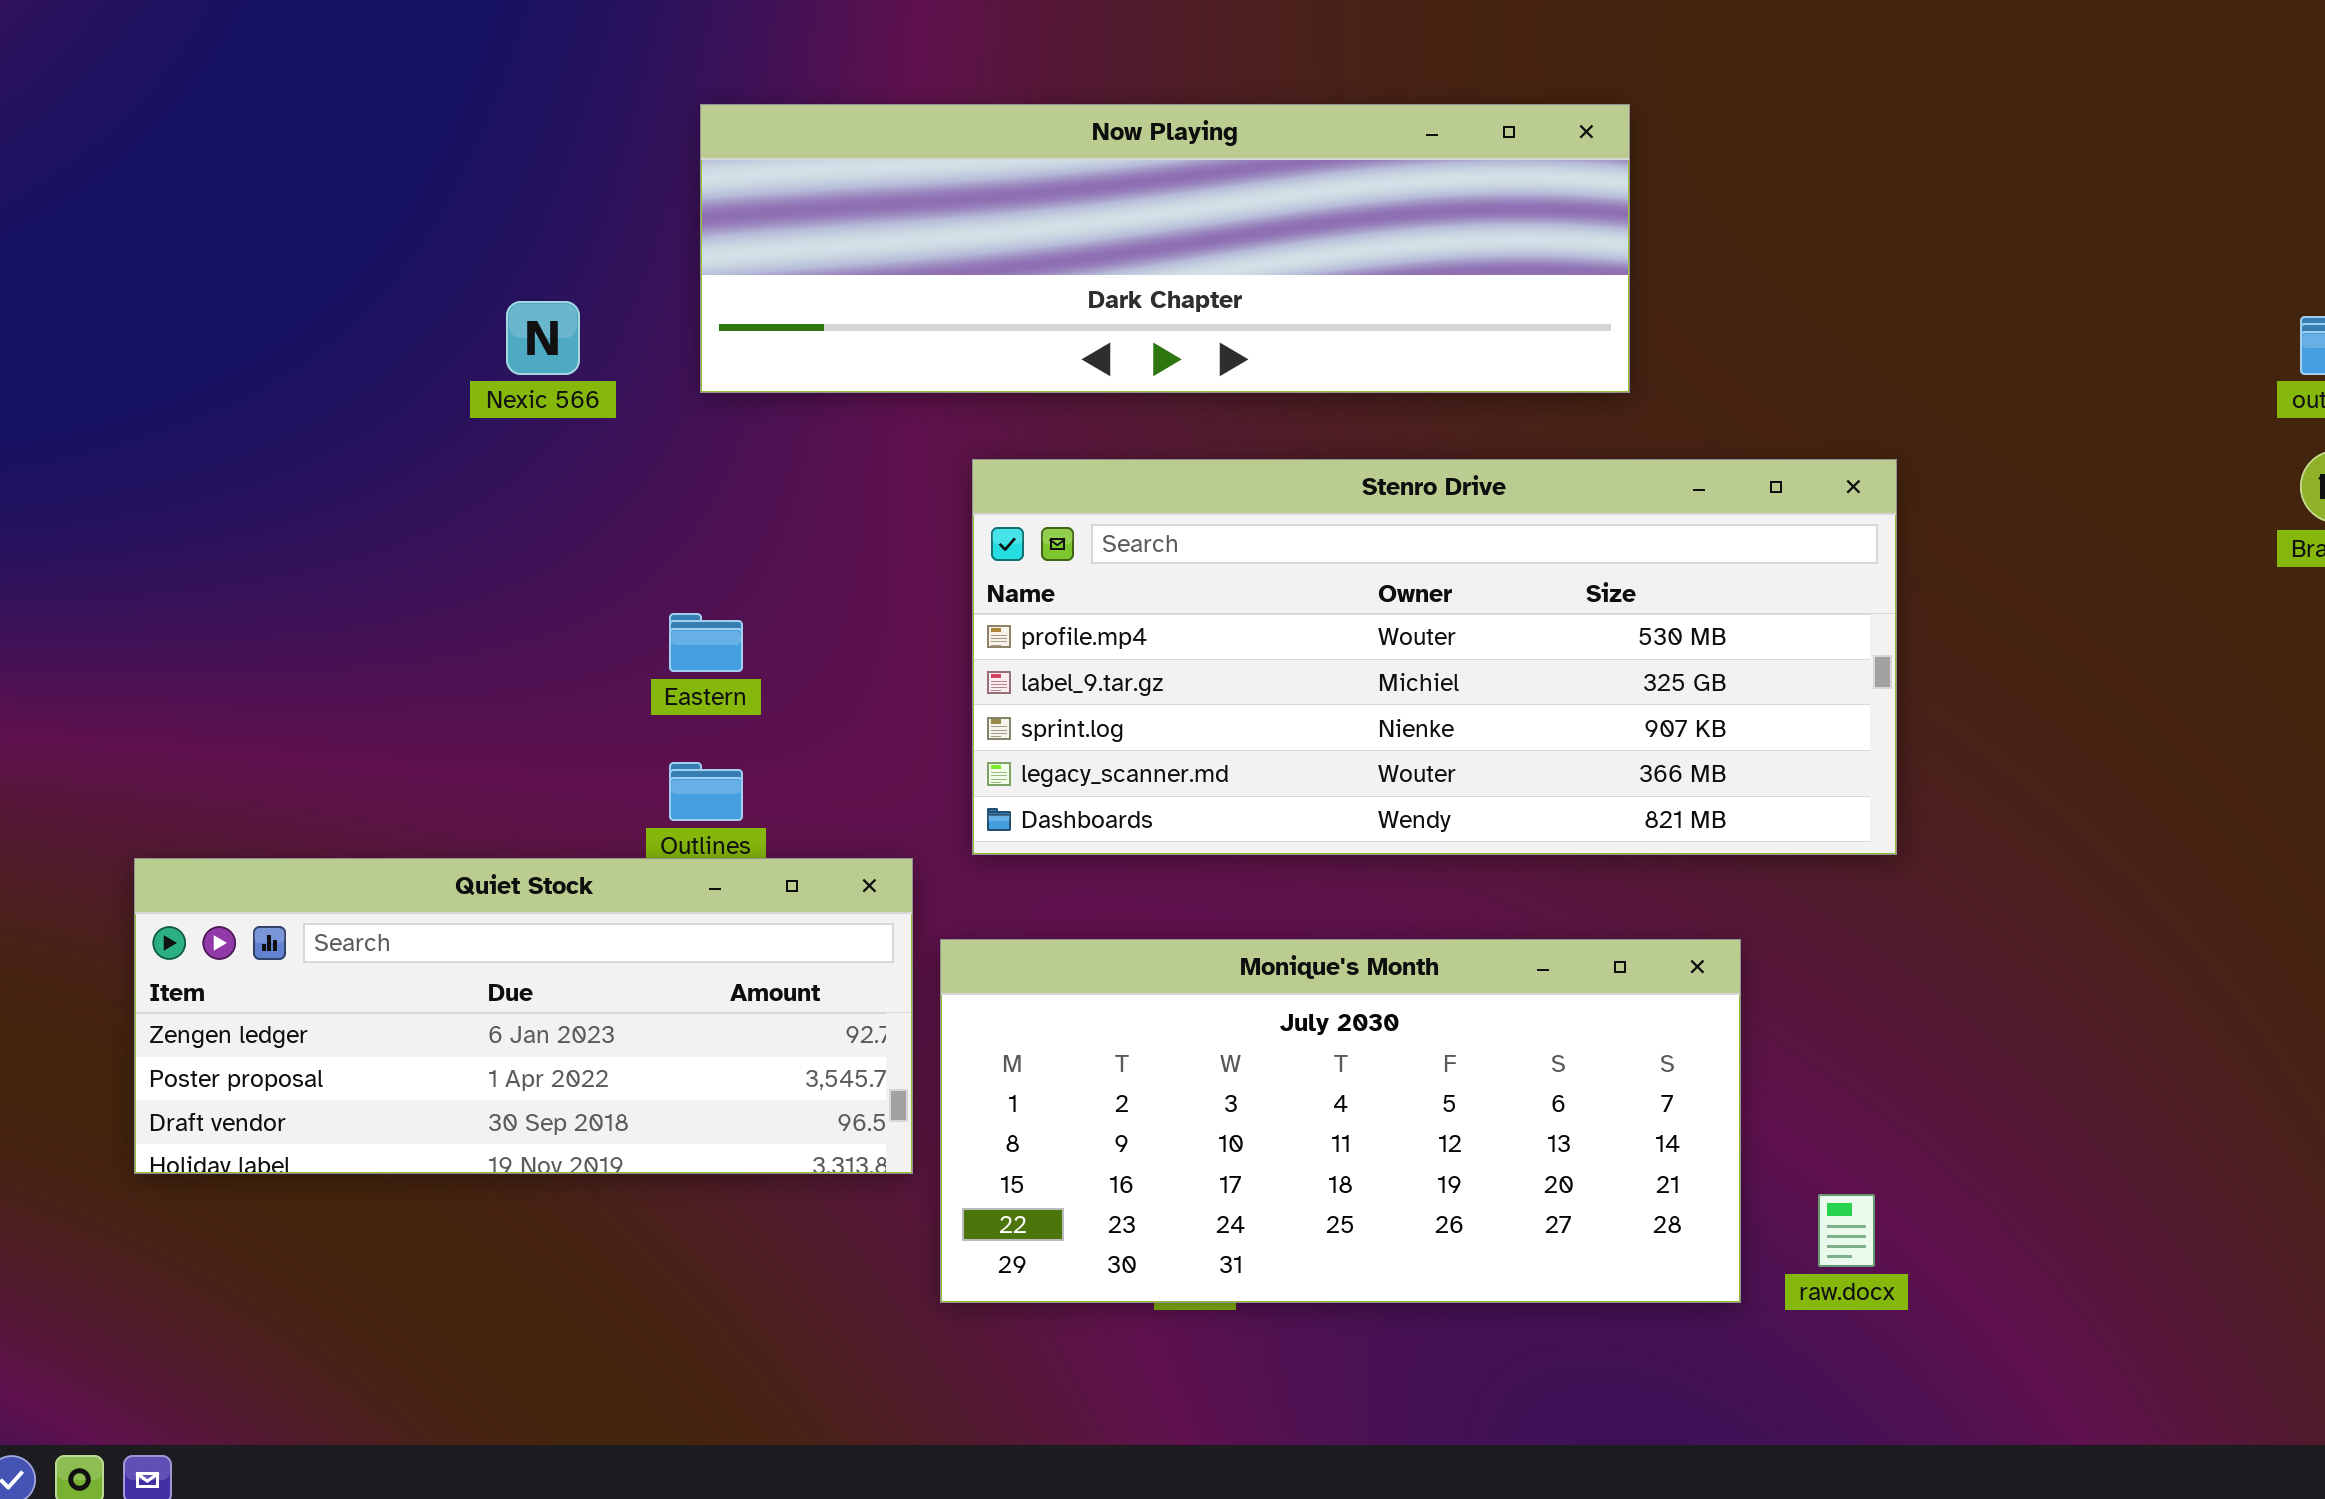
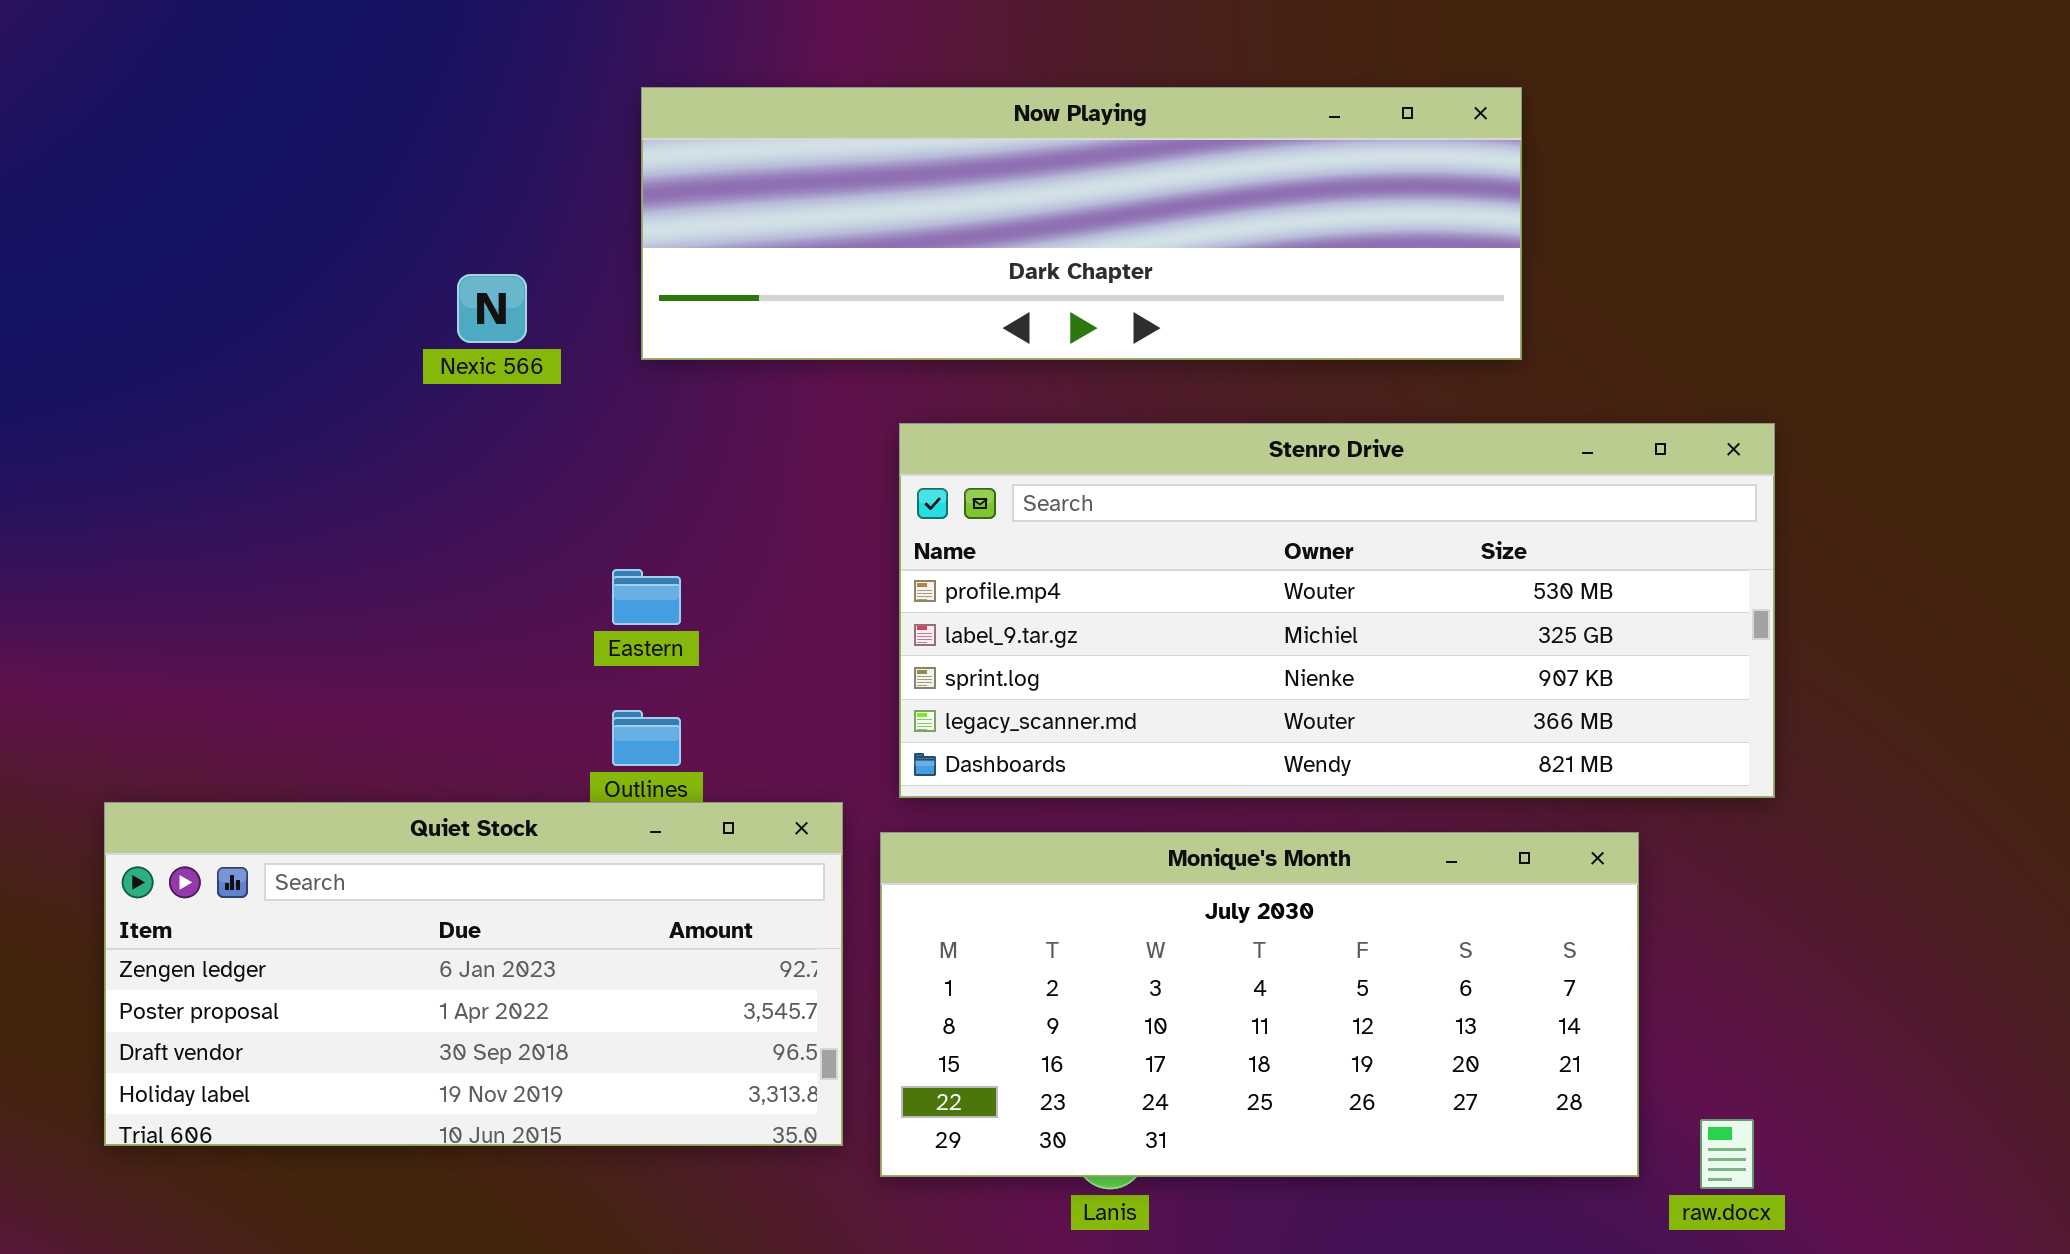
Quiet Stock: [134,858,913,1174] -> [104,802,843,1146], resized
Monique's Month: [940,939,1741,1303] -> [880,832,1639,1177], moved

